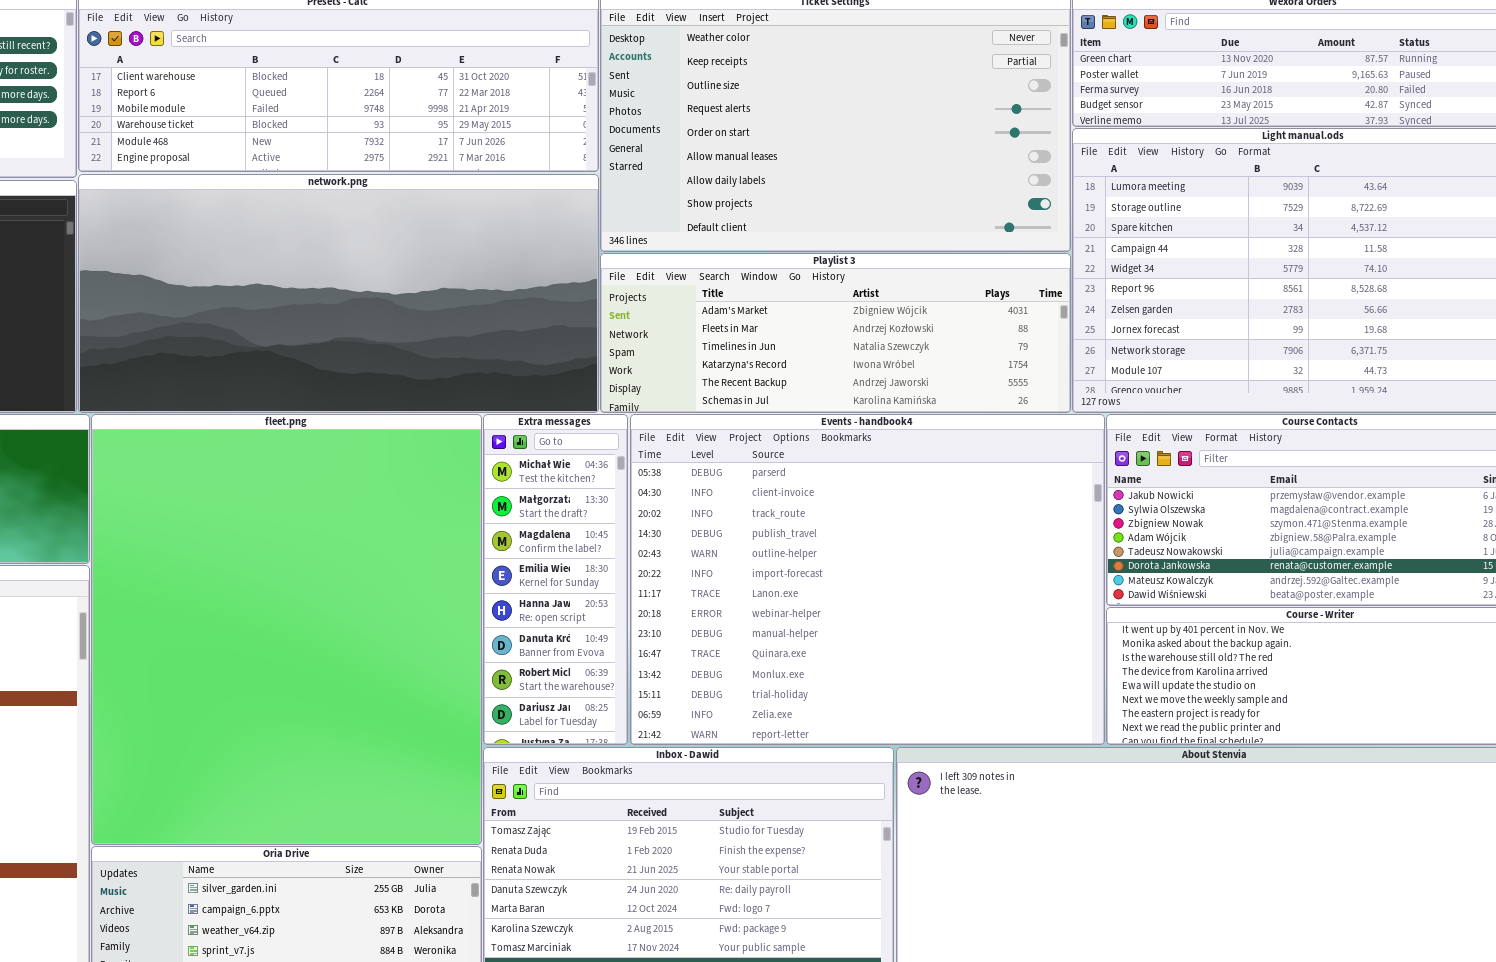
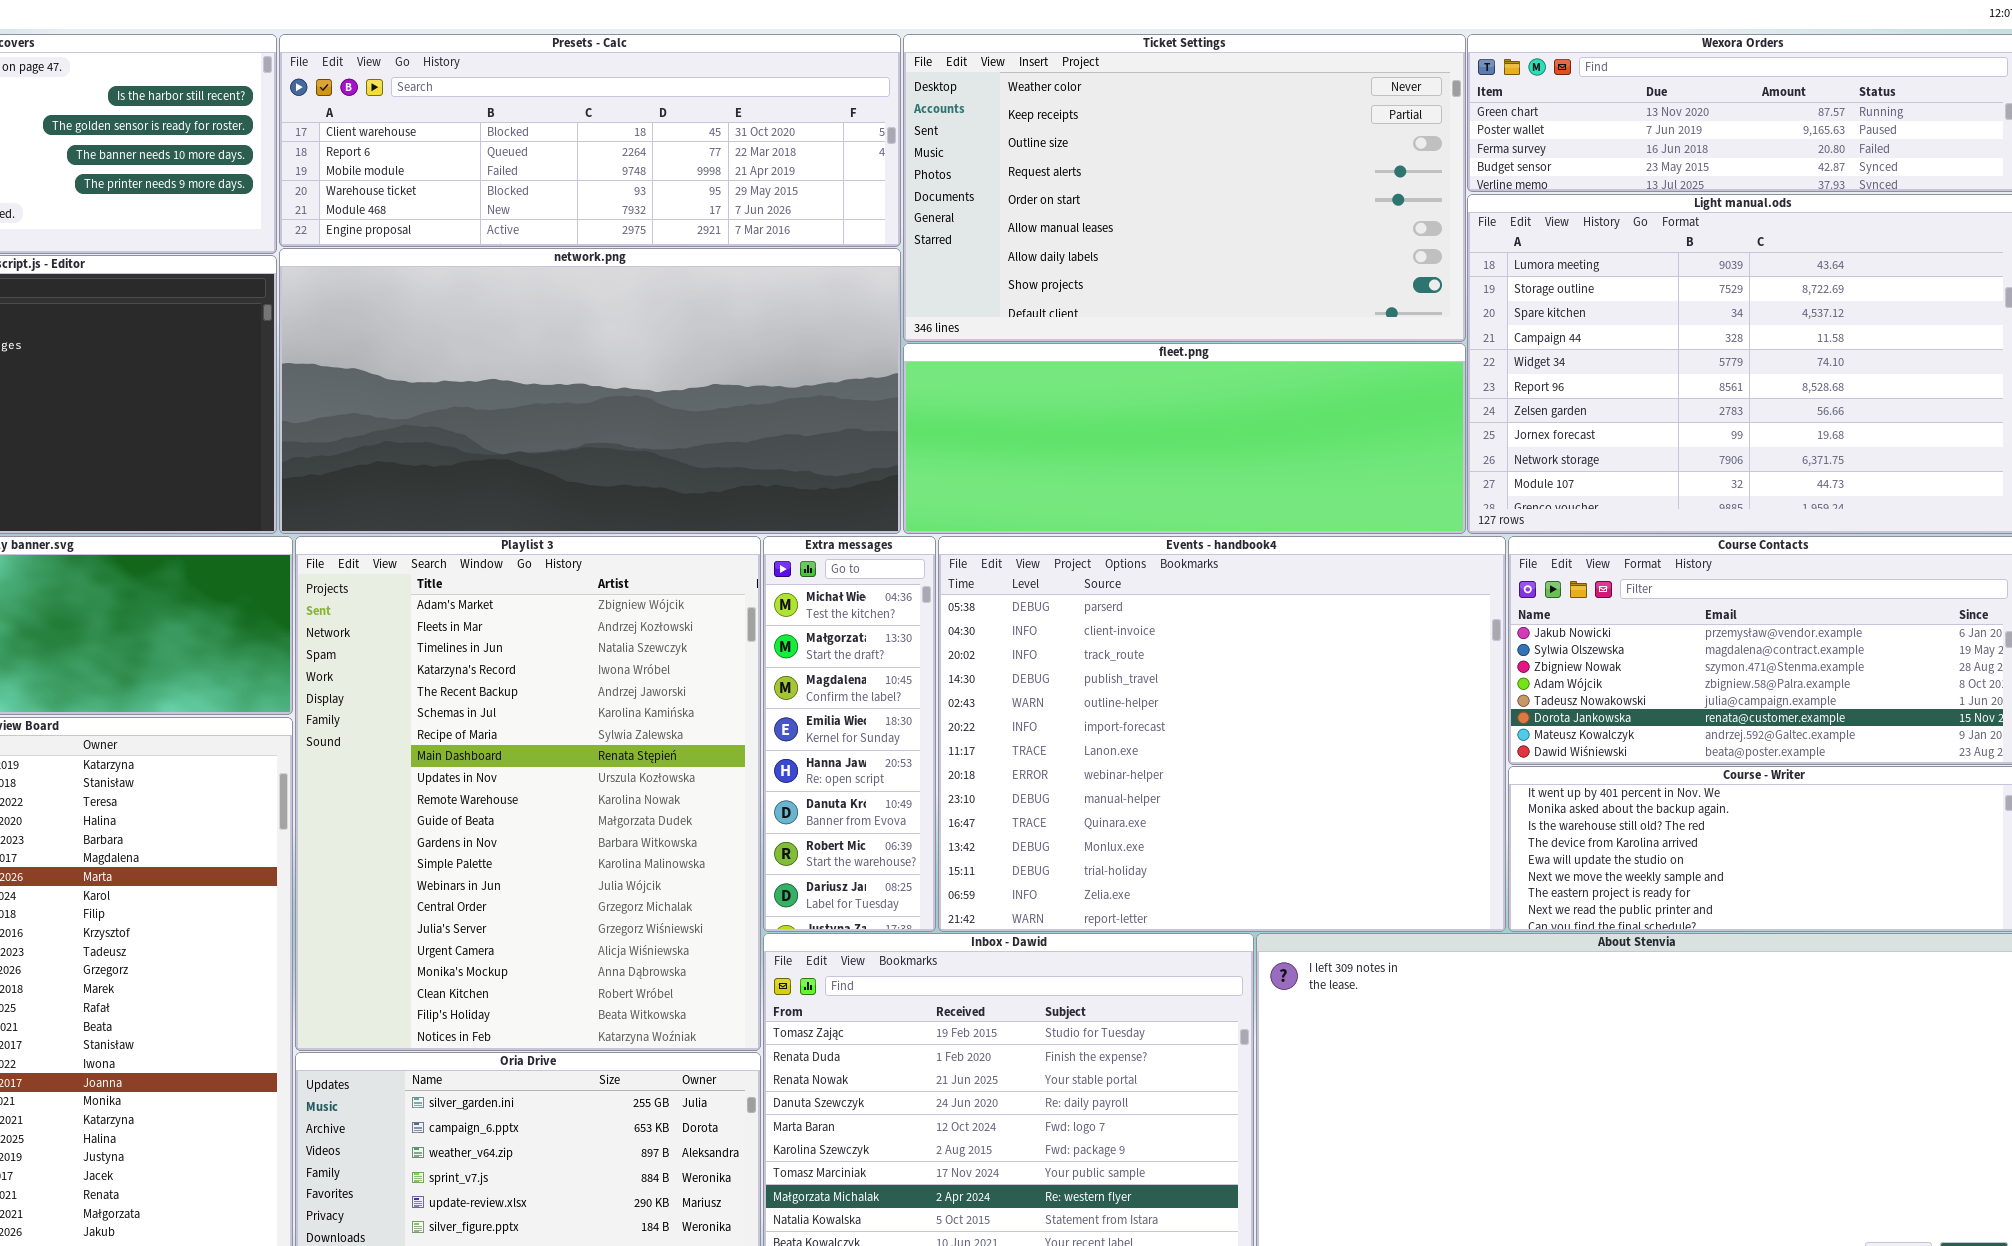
Playlist 3: [600,253,1071,413] -> [295,536,761,1051], moved, resized
fleet.png: [91,414,482,845] -> [903,343,1466,534], moved, resized

